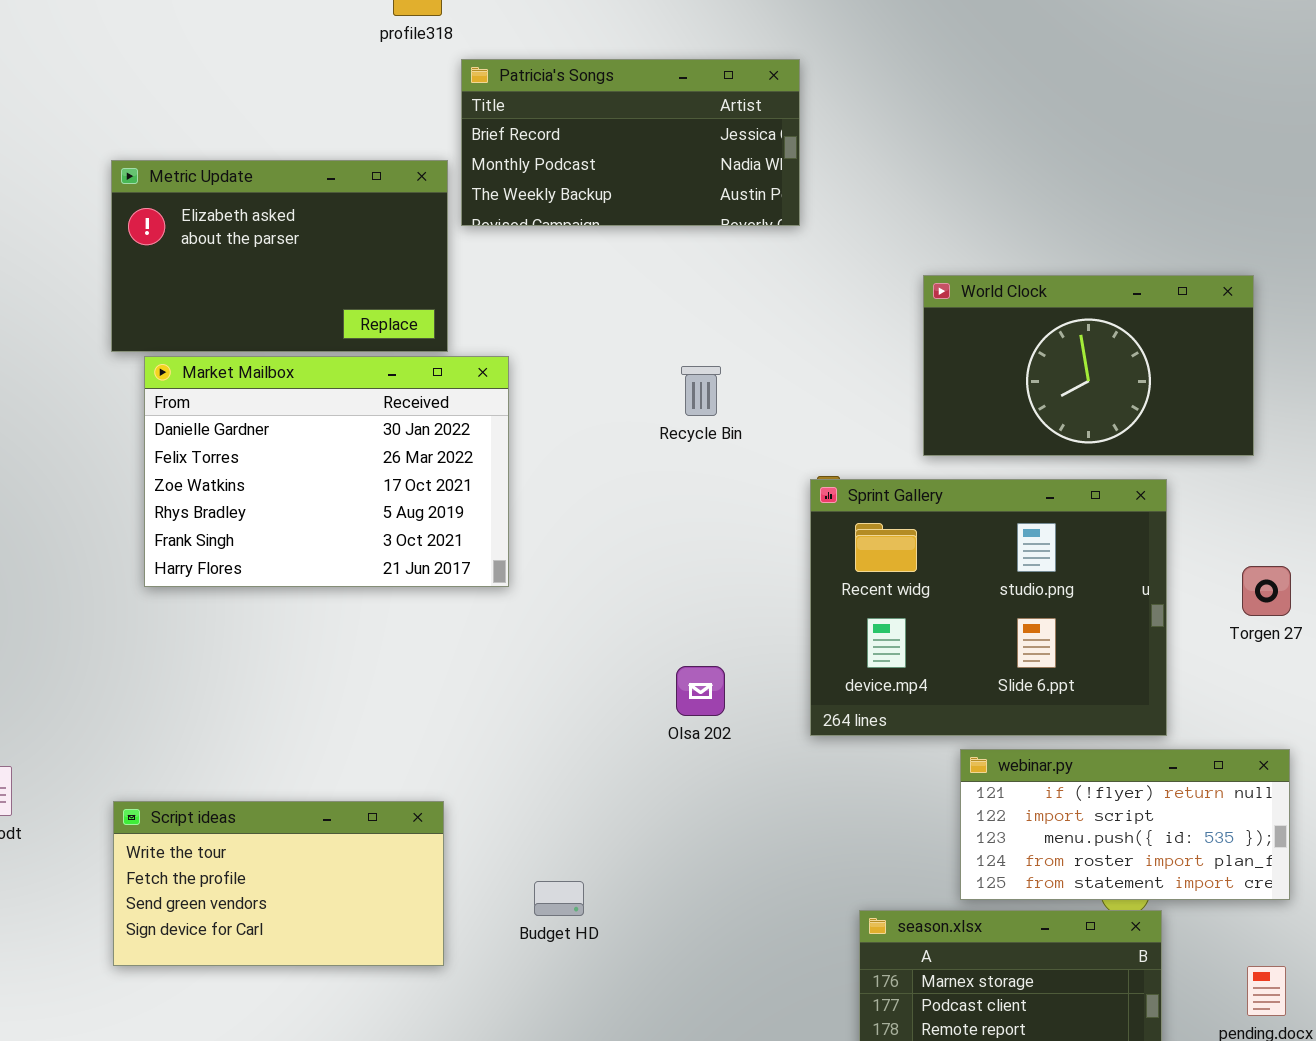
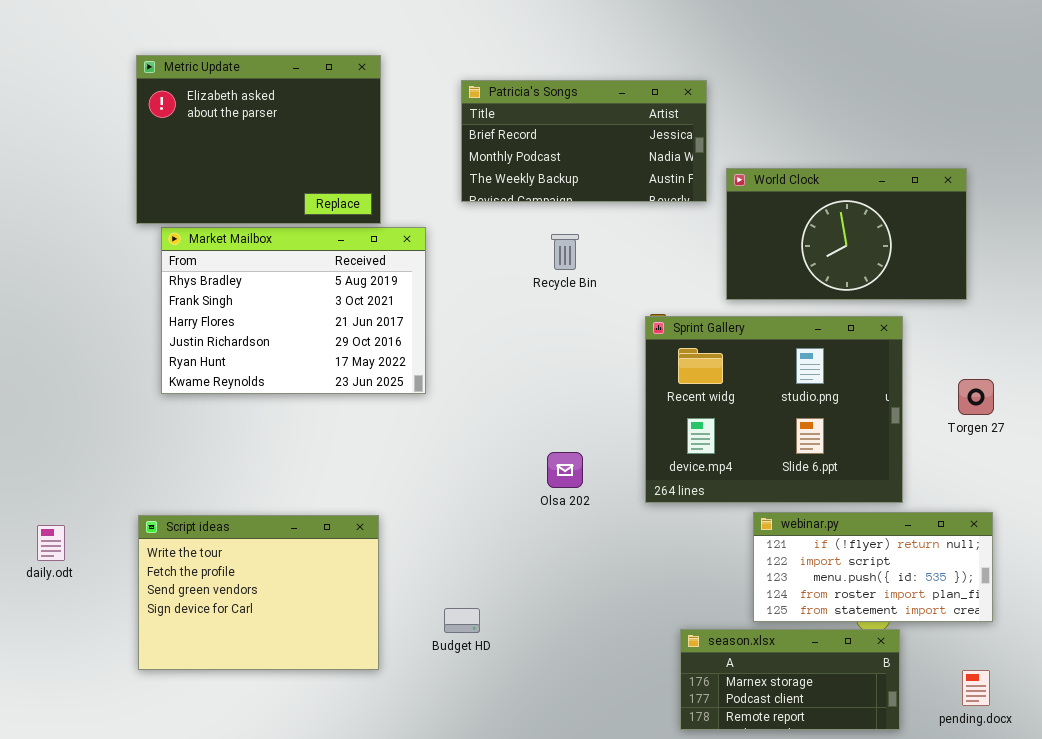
Patricia's Songs: [461,59,800,226] -> [461,80,707,202], moved
Metric Update: [111,160,448,352] -> [136,55,381,224], resized
Market Mailbox: [144,356,509,587] -> [161,227,426,394], scrolled down 3 rows
Script ideas: [113,801,444,966] -> [138,515,379,670], resized

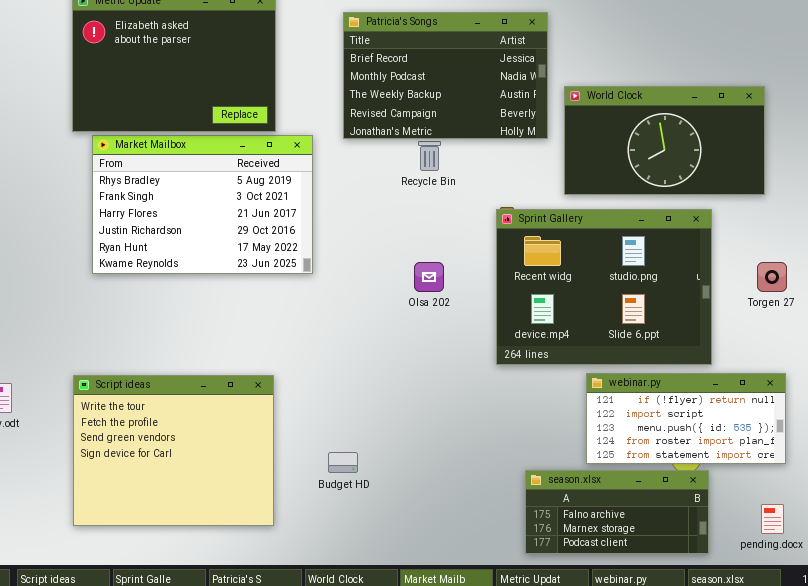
Patricia's Songs: [461,80,707,202] -> [343,12,548,139], resized
Olsa 202: [547,452,583,488] -> [414,262,444,292], moved
Script ideas: [138,515,379,670] -> [73,375,274,526], resized
season.xlsx: [680,629,900,730] -> [525,470,709,554], scrolled up 1 row

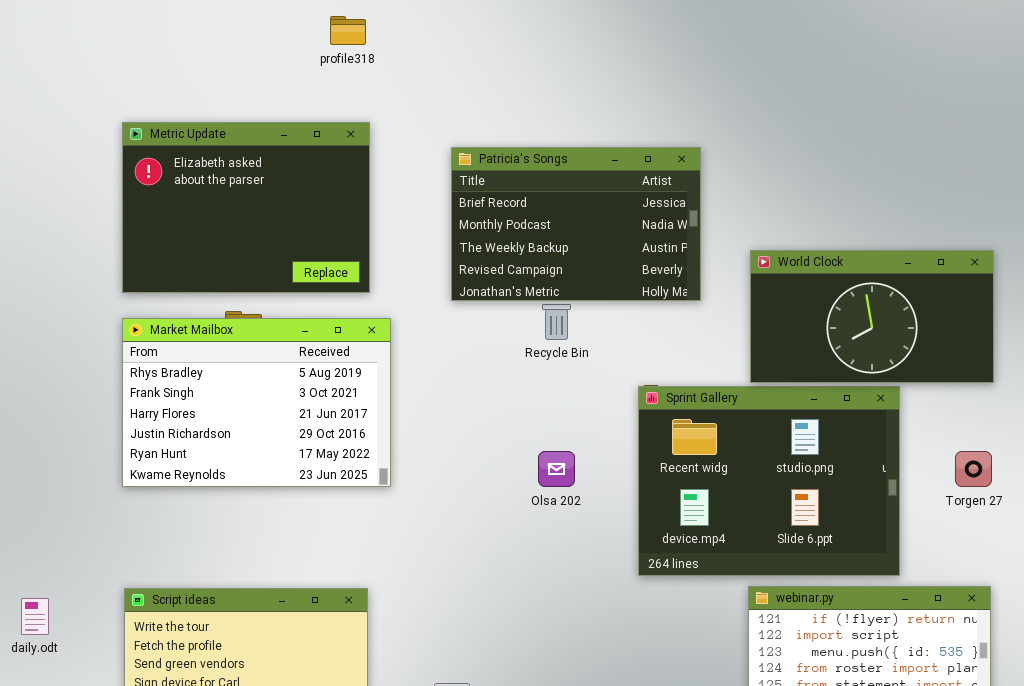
World Clock: [564,86,765,195] -> [750,250,994,383], moved
Market Mailbox: [92,135,313,274] -> [122,318,391,487], moved

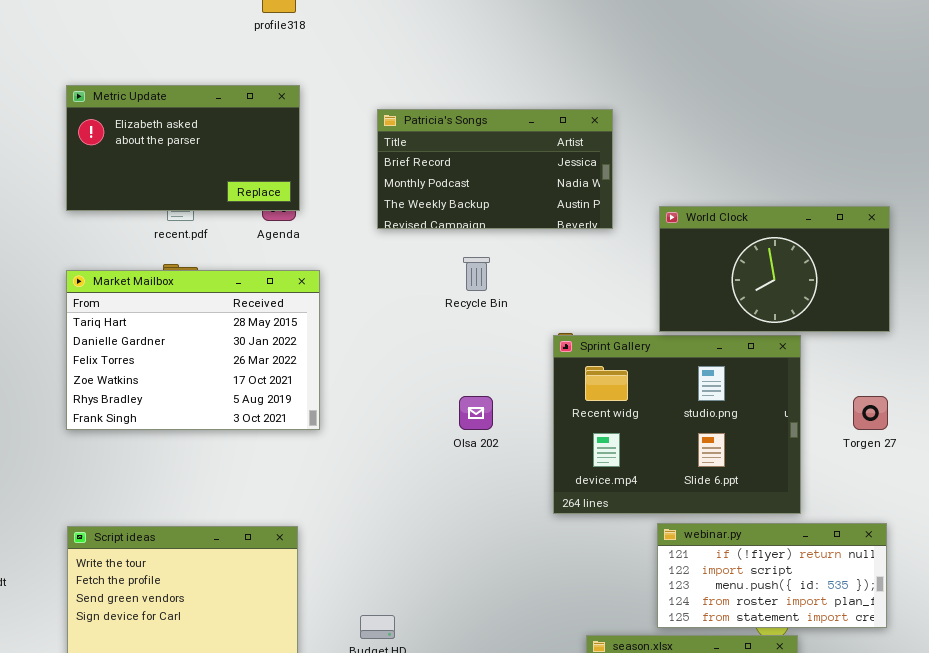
Metric Update: [122,122,370,293] -> [66,85,300,211], resized
Patricia's Songs: [451,147,701,301] -> [377,109,613,229], resized
Market Mailbox: [122,318,391,487] -> [66,270,320,430], scrolled up 4 rows

